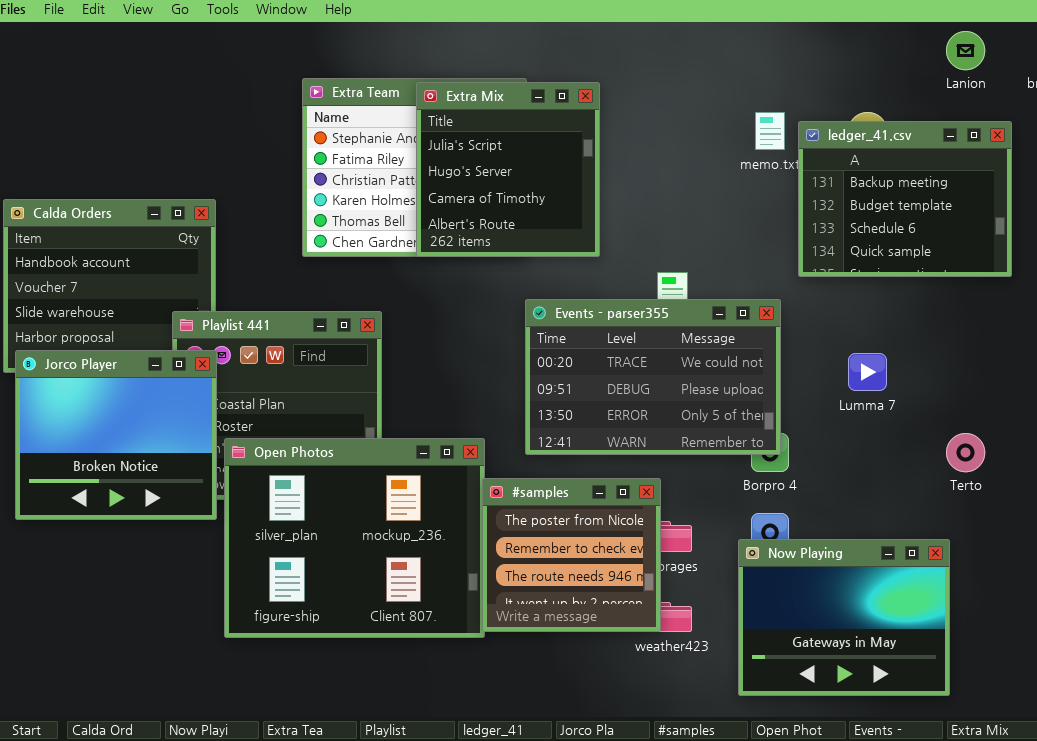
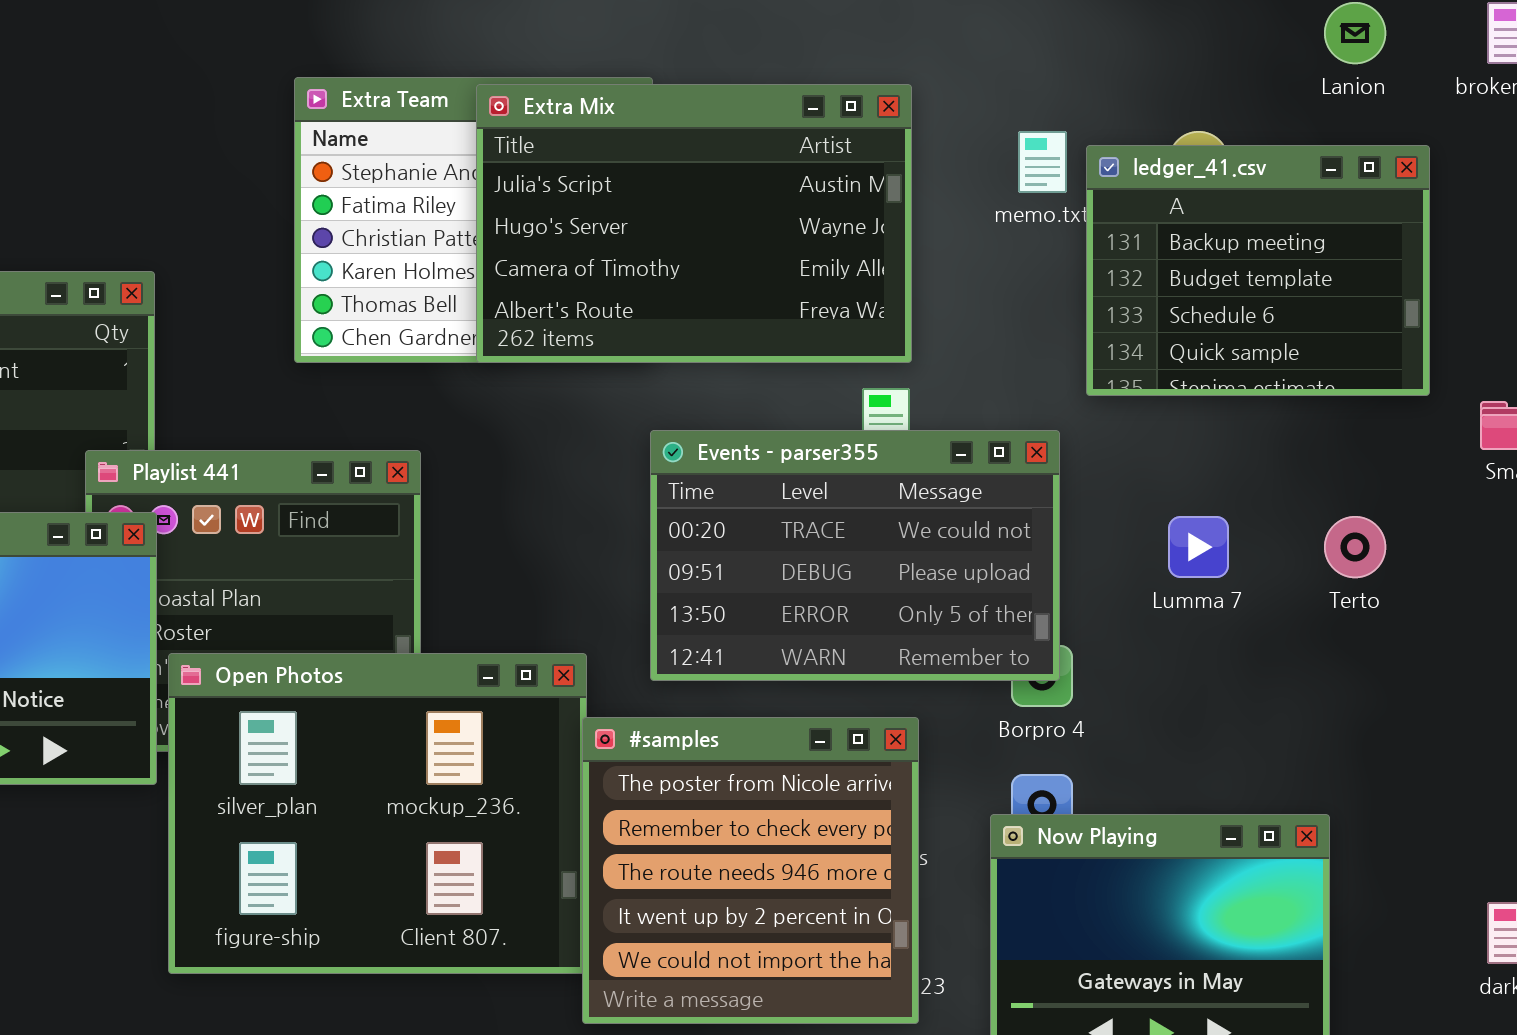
Extra Mix: [416,82,600,257] -> [476,84,912,363], resized
Terto: [946,433,985,472] -> [1324,516,1386,578], moved
#samples: [482,478,661,632] -> [582,717,919,1024], resized

